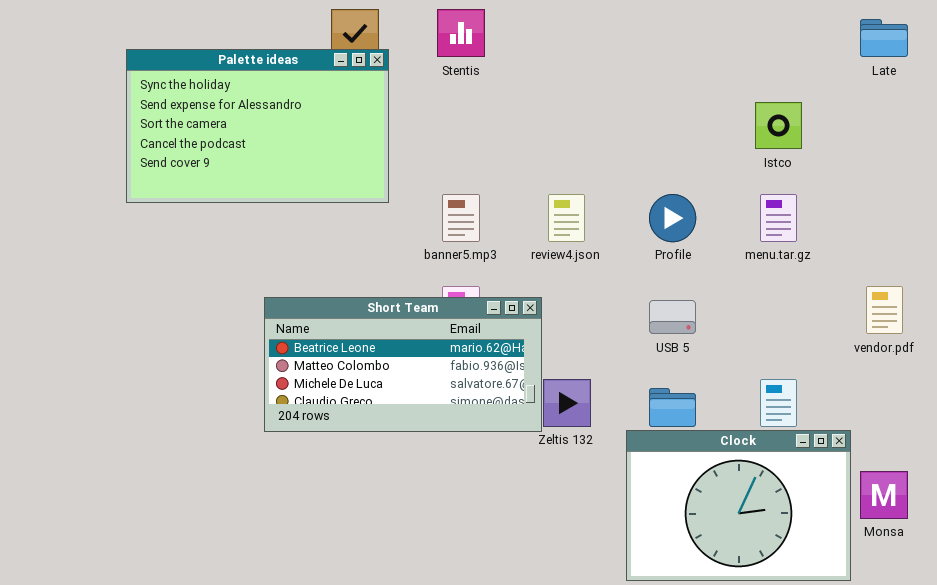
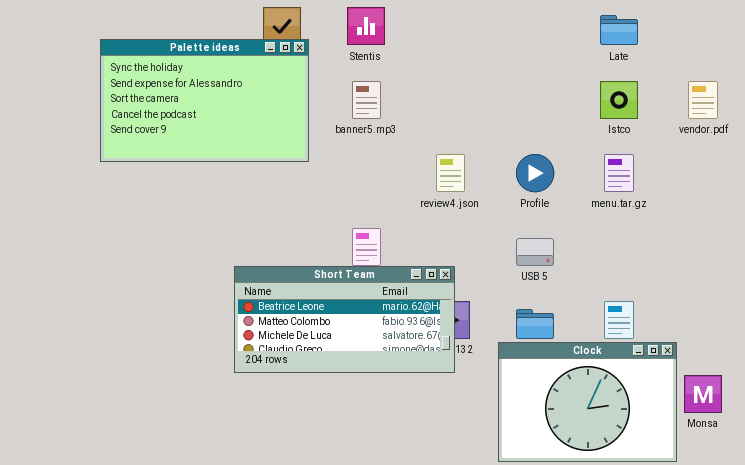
Late: [860,19,908,57] -> [600,15,638,45], moved
banner5.mp3: [442,194,480,242] -> [352,81,381,119], moved
vendor.pdf: [866,286,903,334] -> [688,81,718,119], moved
Short Team: [264,297,542,432] -> [234,266,455,373], moved

